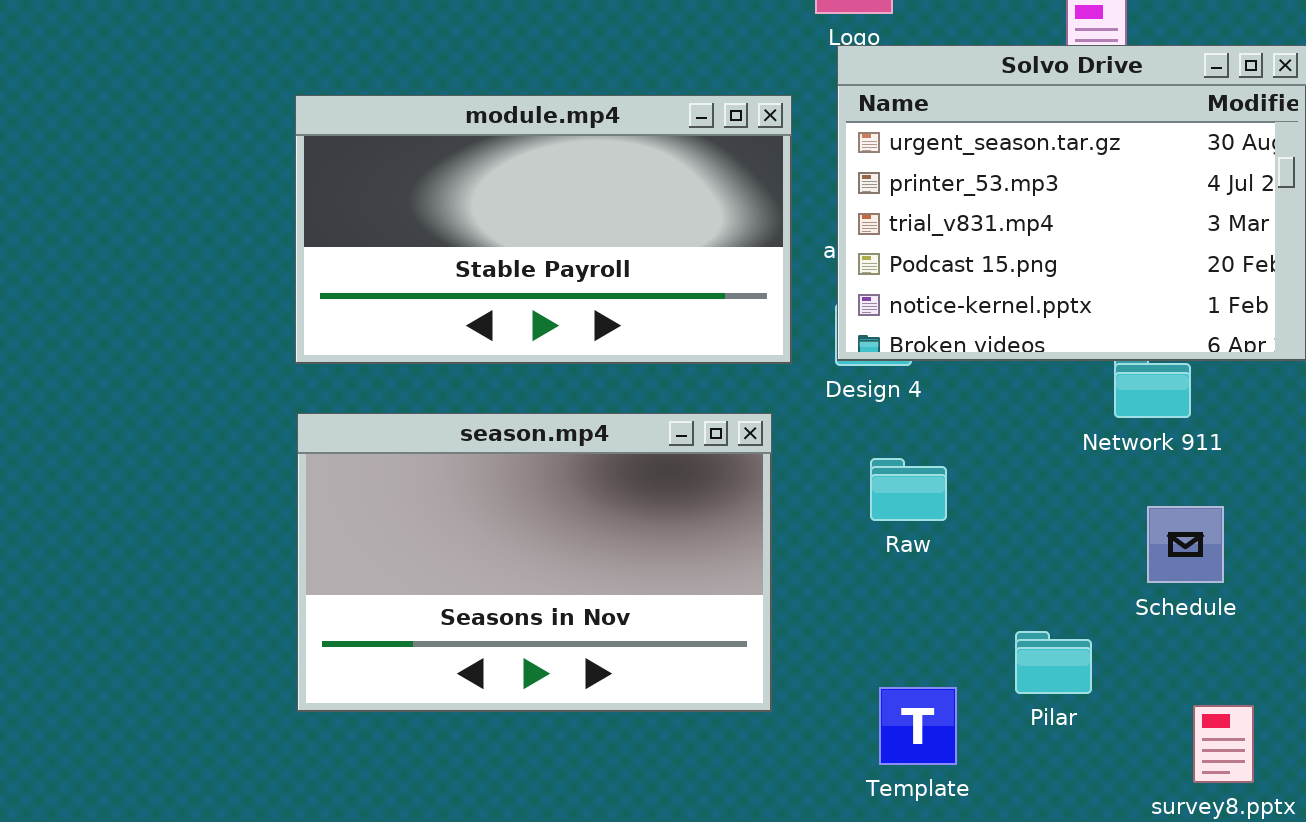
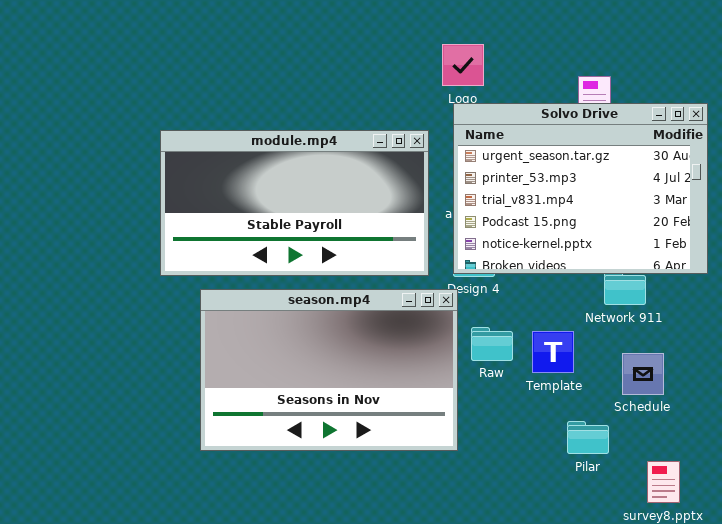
season.mp4: [297,413,772,712] -> [200,289,458,451], moved
Pilar: [1015,631,1092,694] -> [567,421,609,454], moved
Template: [879,687,957,765] -> [532,331,574,373], moved

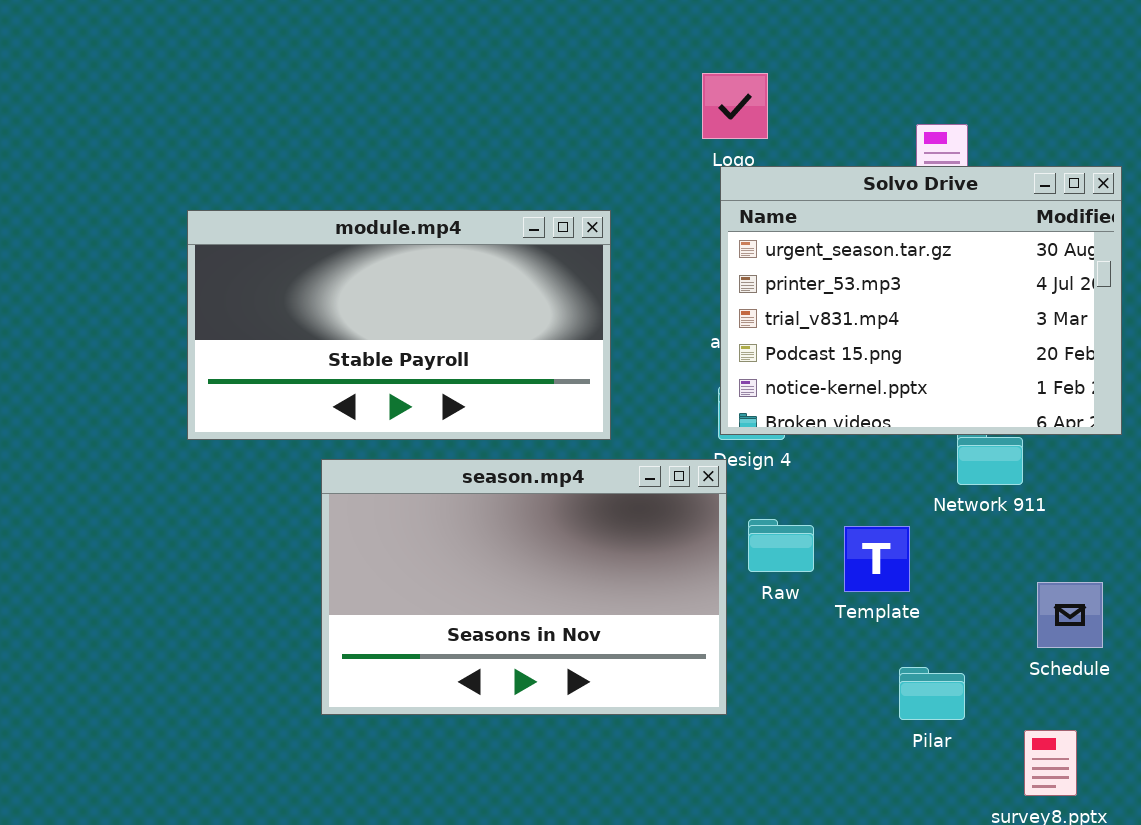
module.mp4: [160,130,429,276] -> [187,210,611,440], moved
Schedule: [622,353,664,395] -> [1037,582,1103,648], moved

